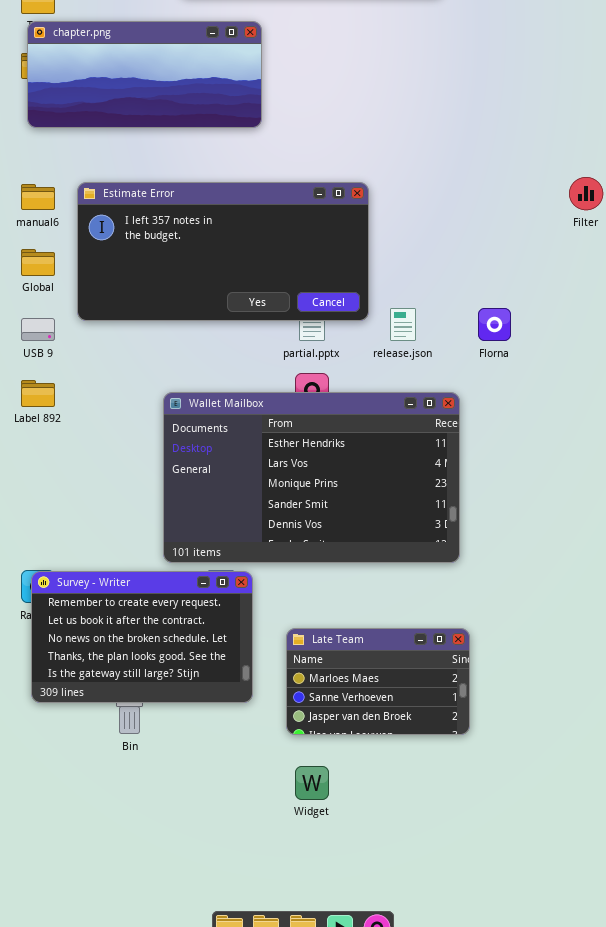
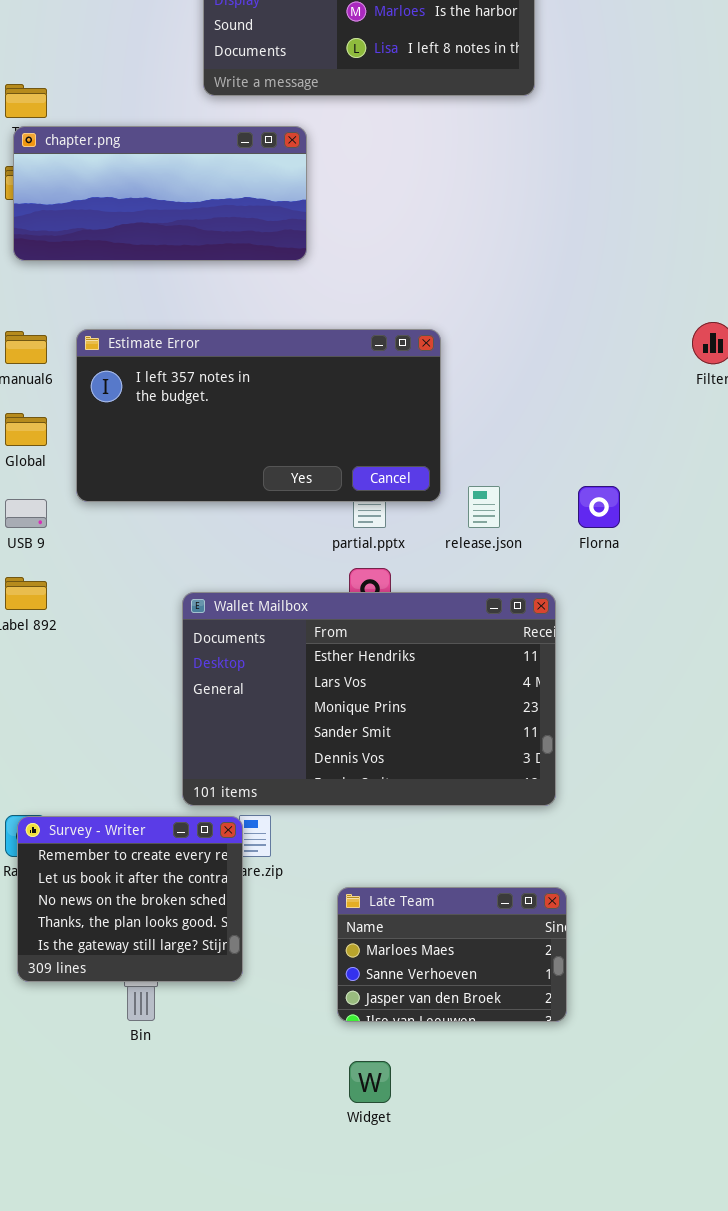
Survey - Writer: [31,571,253,703] -> [17,816,243,982], resized

